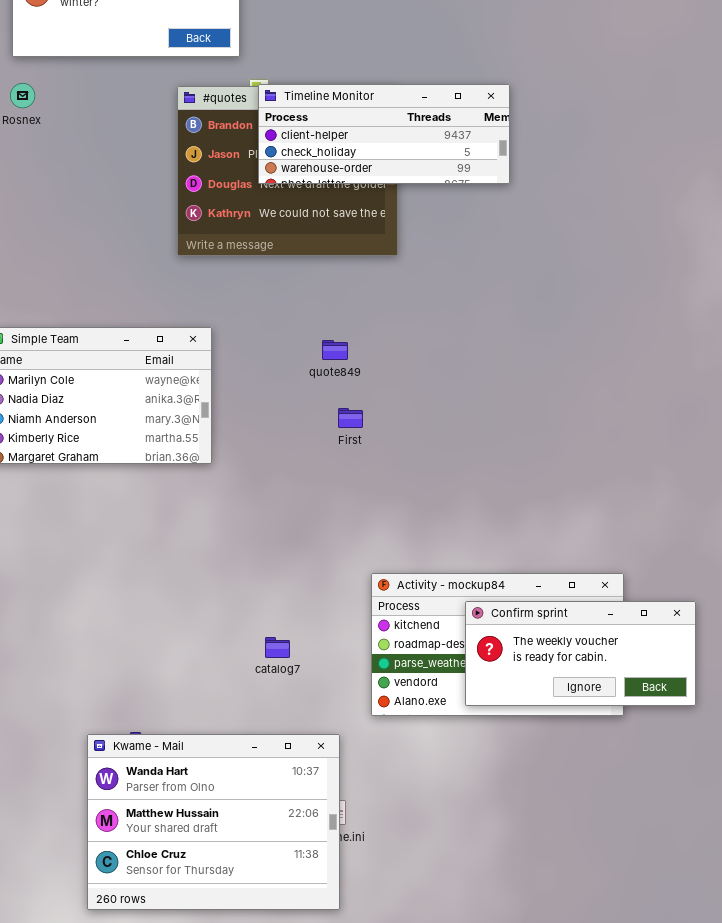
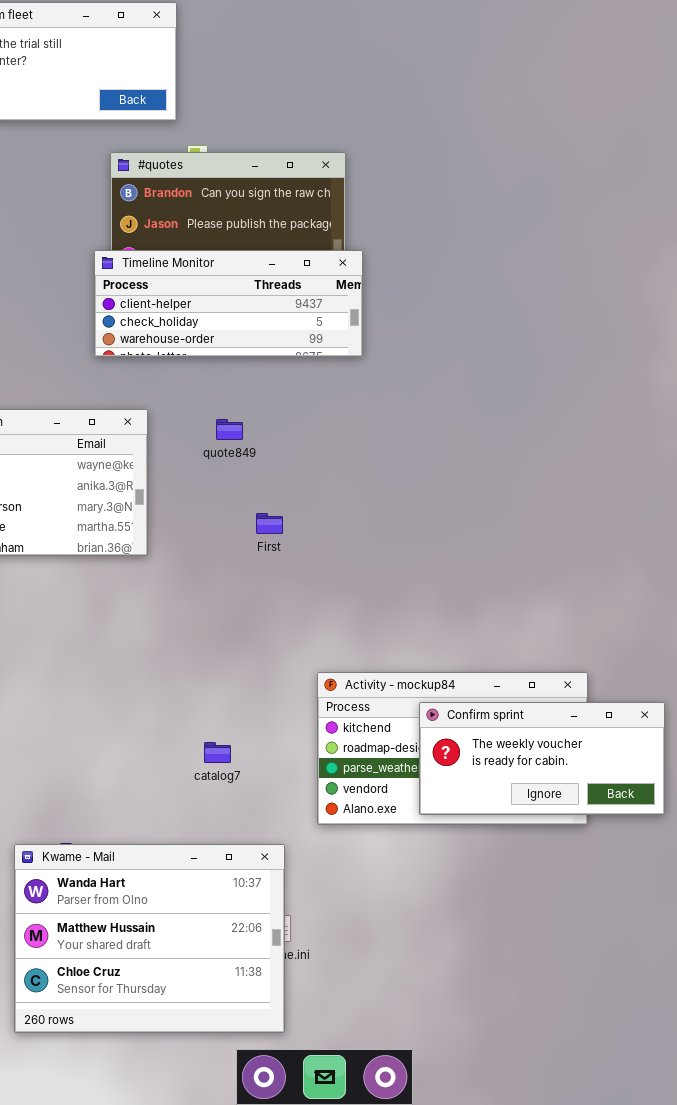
Timeline Monitor: [258,84,510,184] -> [94,250,363,357], moved
quote849: [322,340,348,360] -> [216,419,243,440], moved
First: [338,408,363,428] -> [256,513,283,534], moved

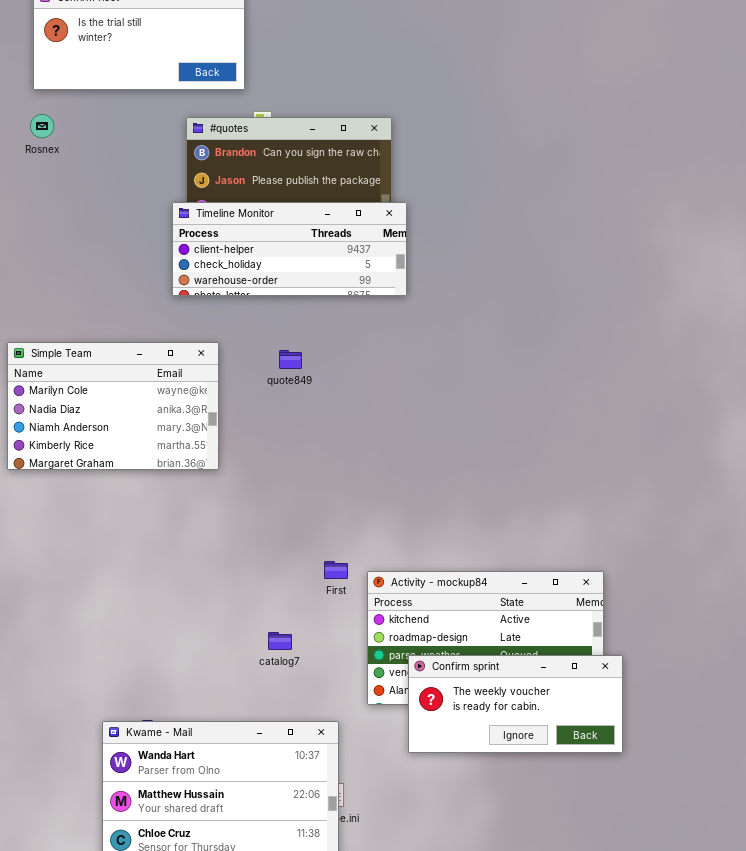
First: [256,513,283,534] -> [324,561,348,579], moved
Confirm sprint: [419,702,665,815] -> [408,655,623,753], moved

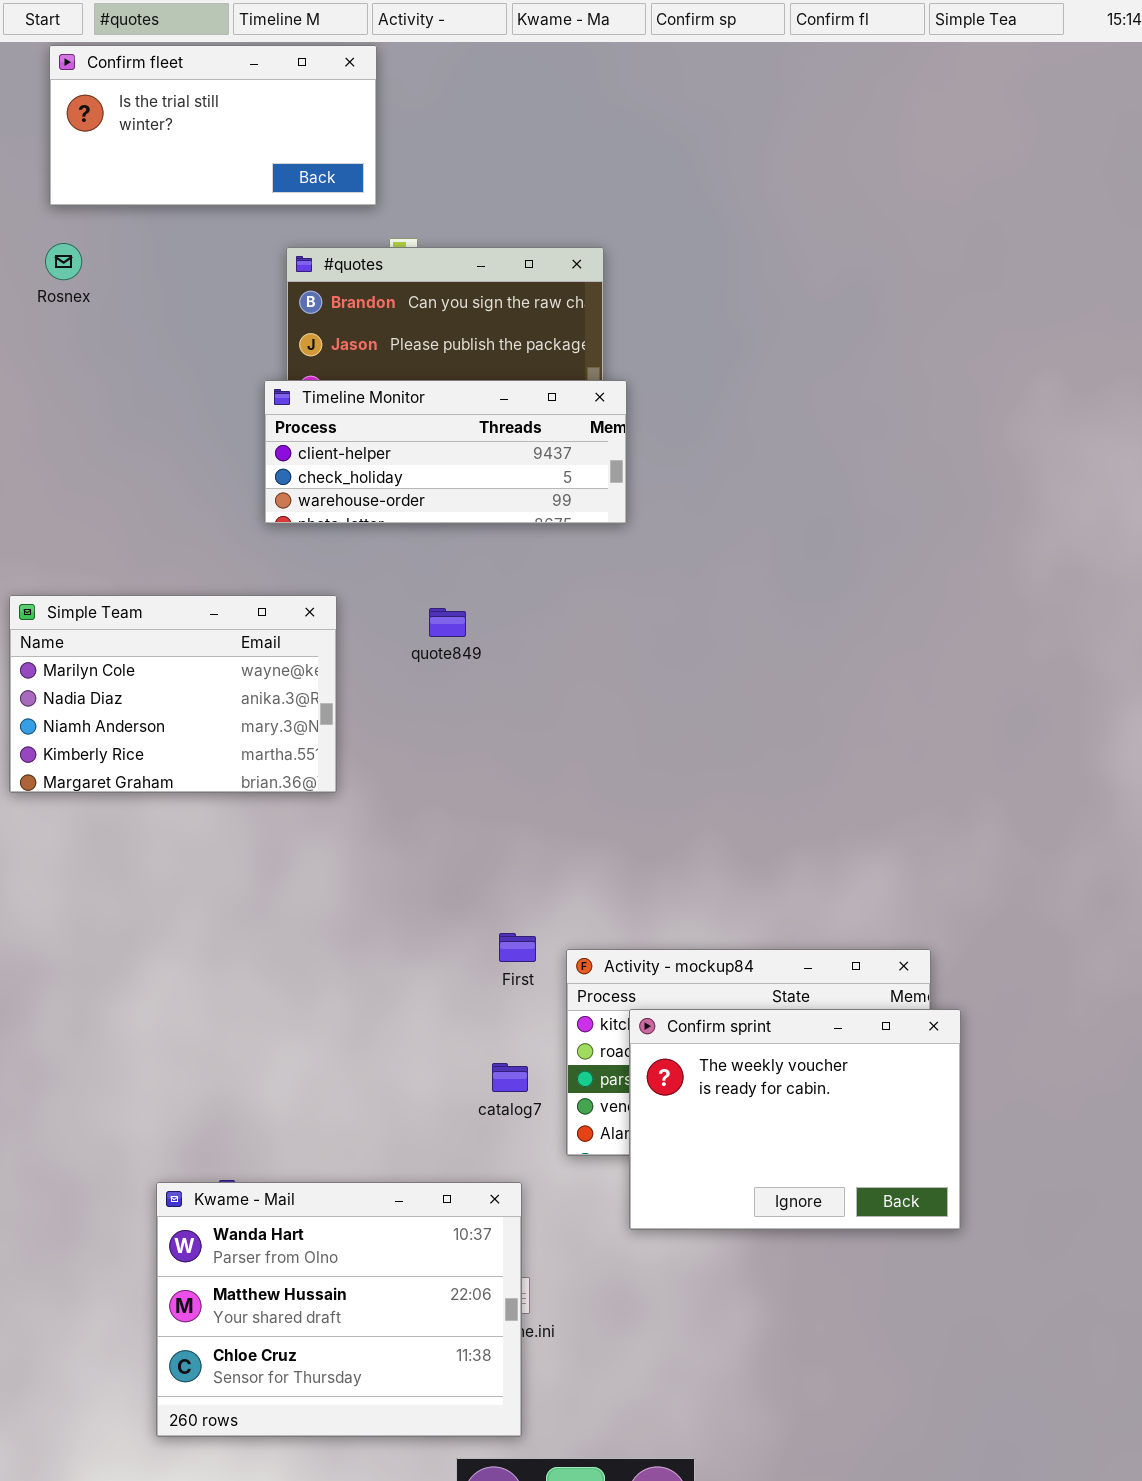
catalog7: [268,632,292,650] -> [492,1063,528,1092], moved
Confirm sprint: [408,655,623,753] -> [629,1009,961,1230], resized

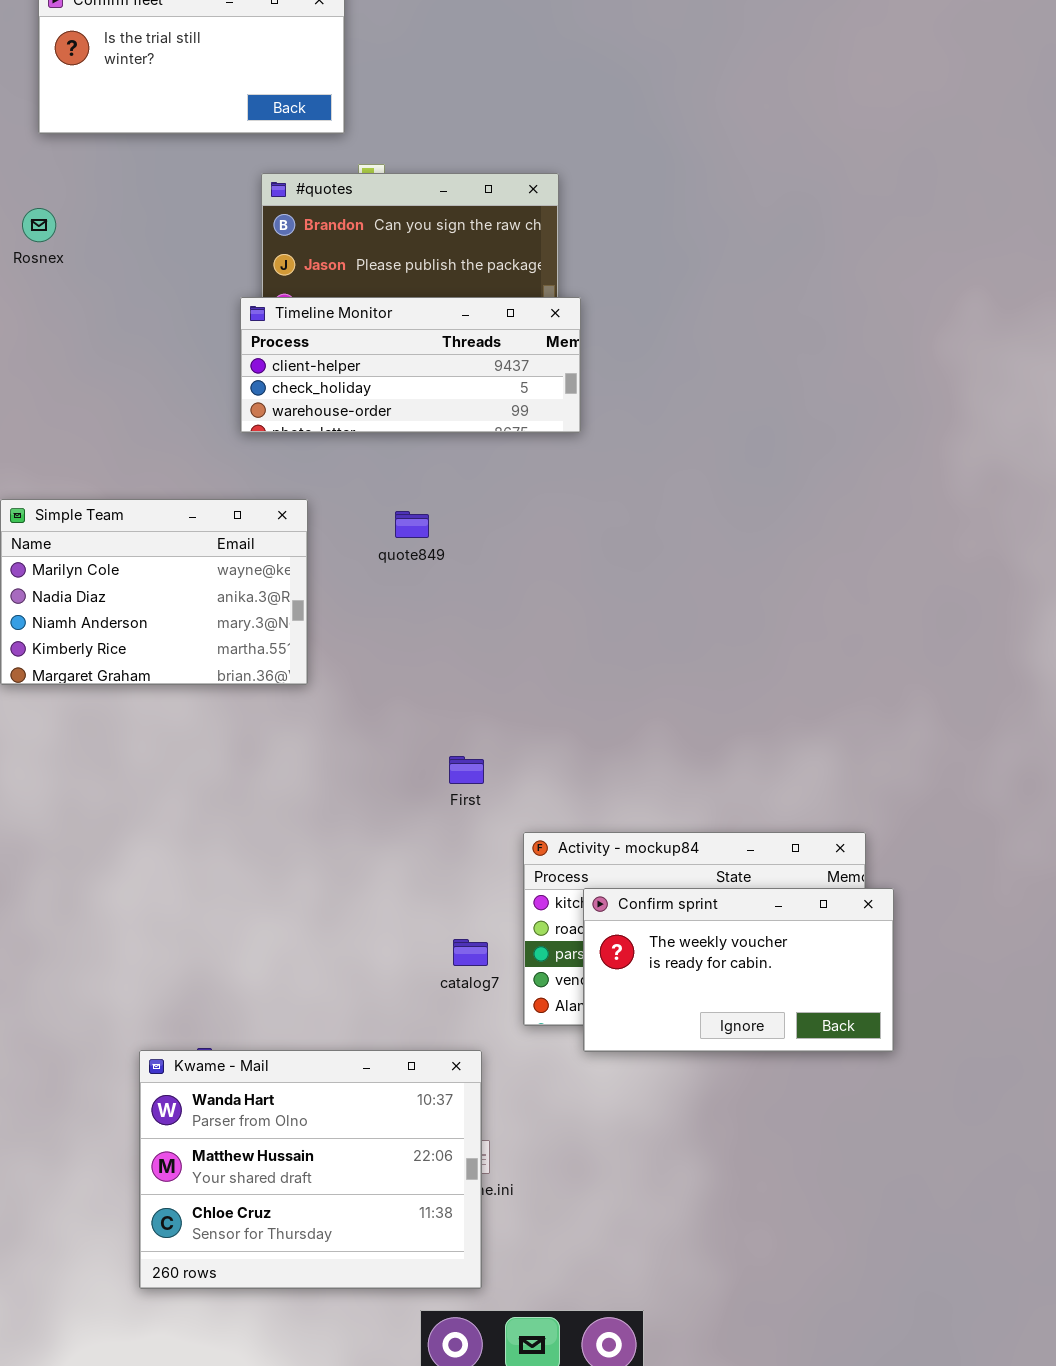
Rosnex: [45,243,82,280] -> [22,208,56,242], moved
First: [499,933,536,962] -> [449,756,484,784], moved
Confirm sprint: [629,1009,961,1230] -> [583,888,894,1052], resized

